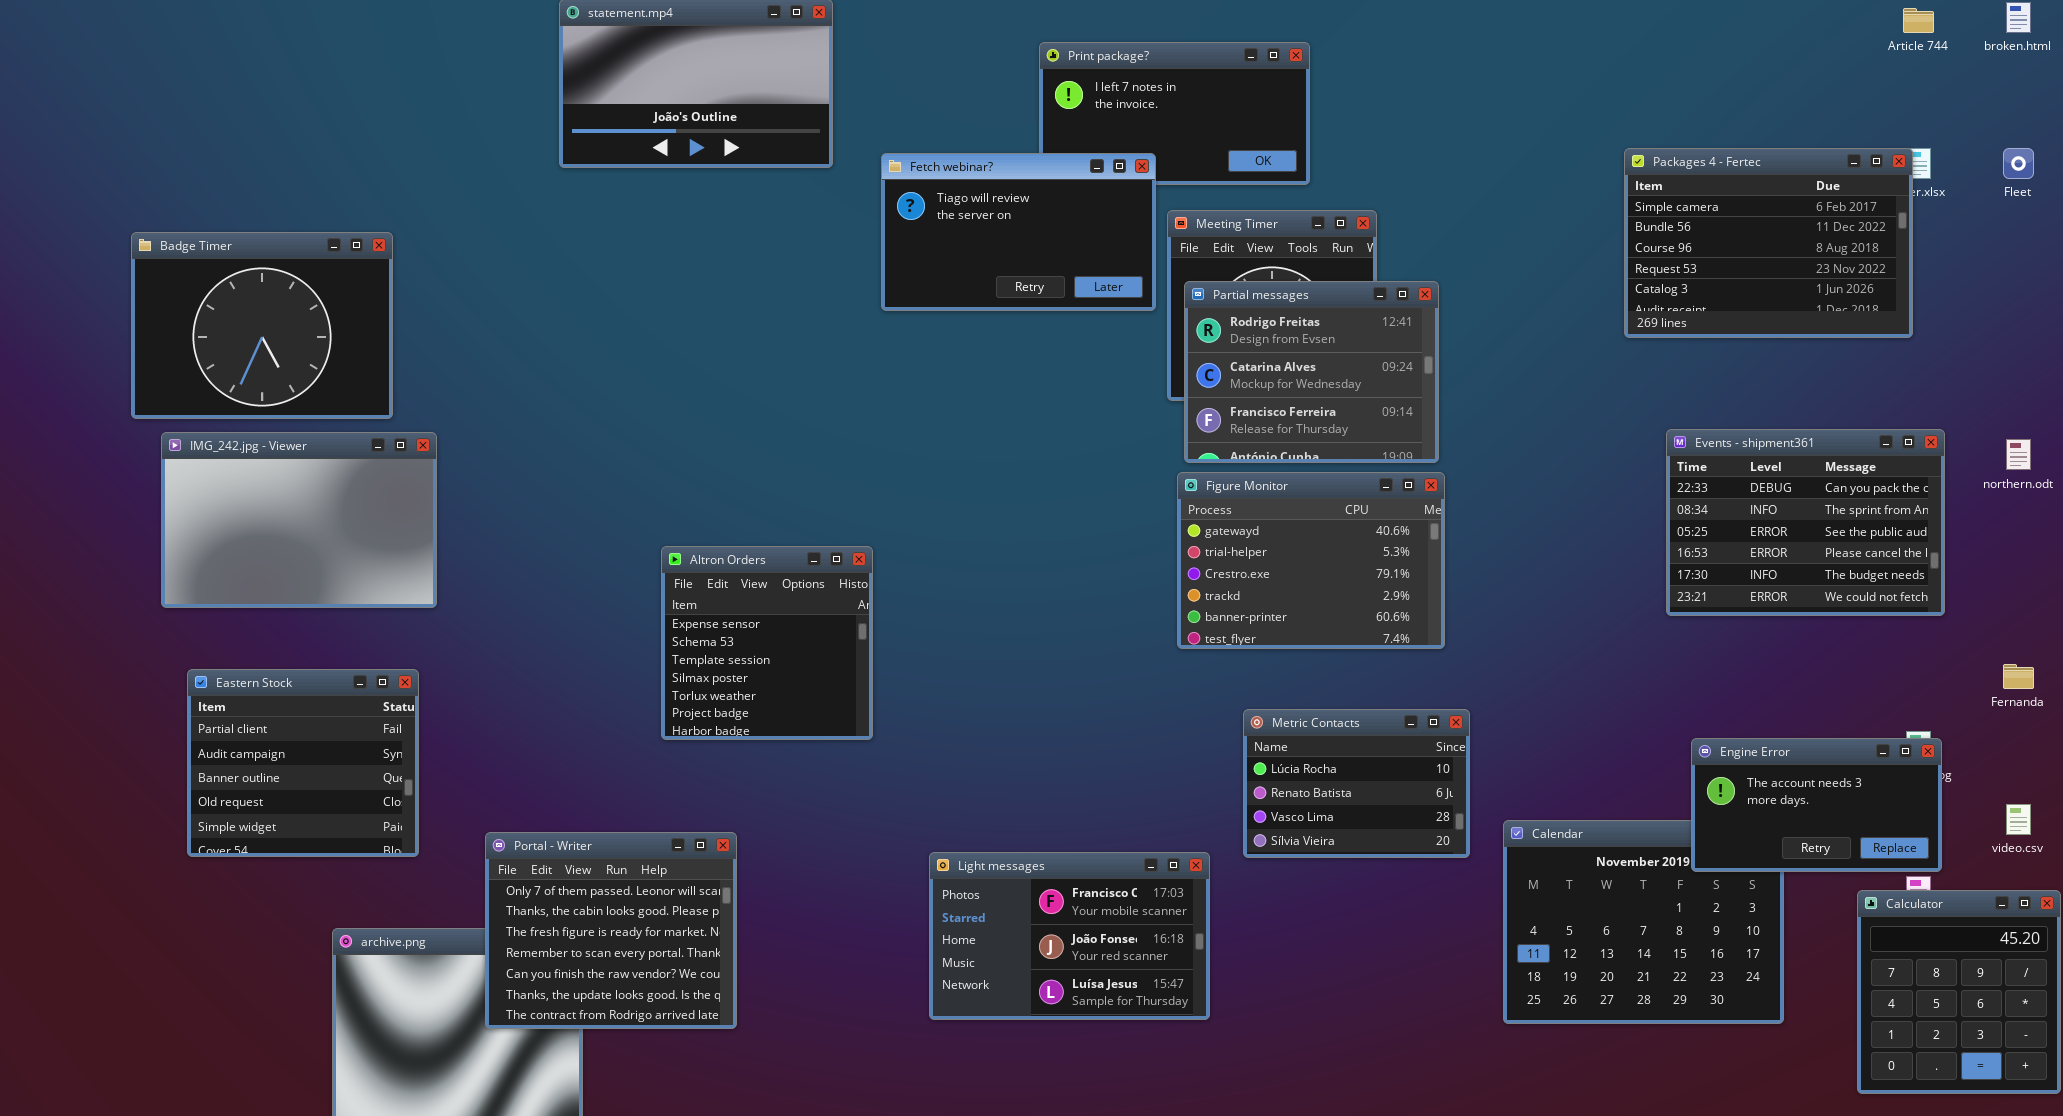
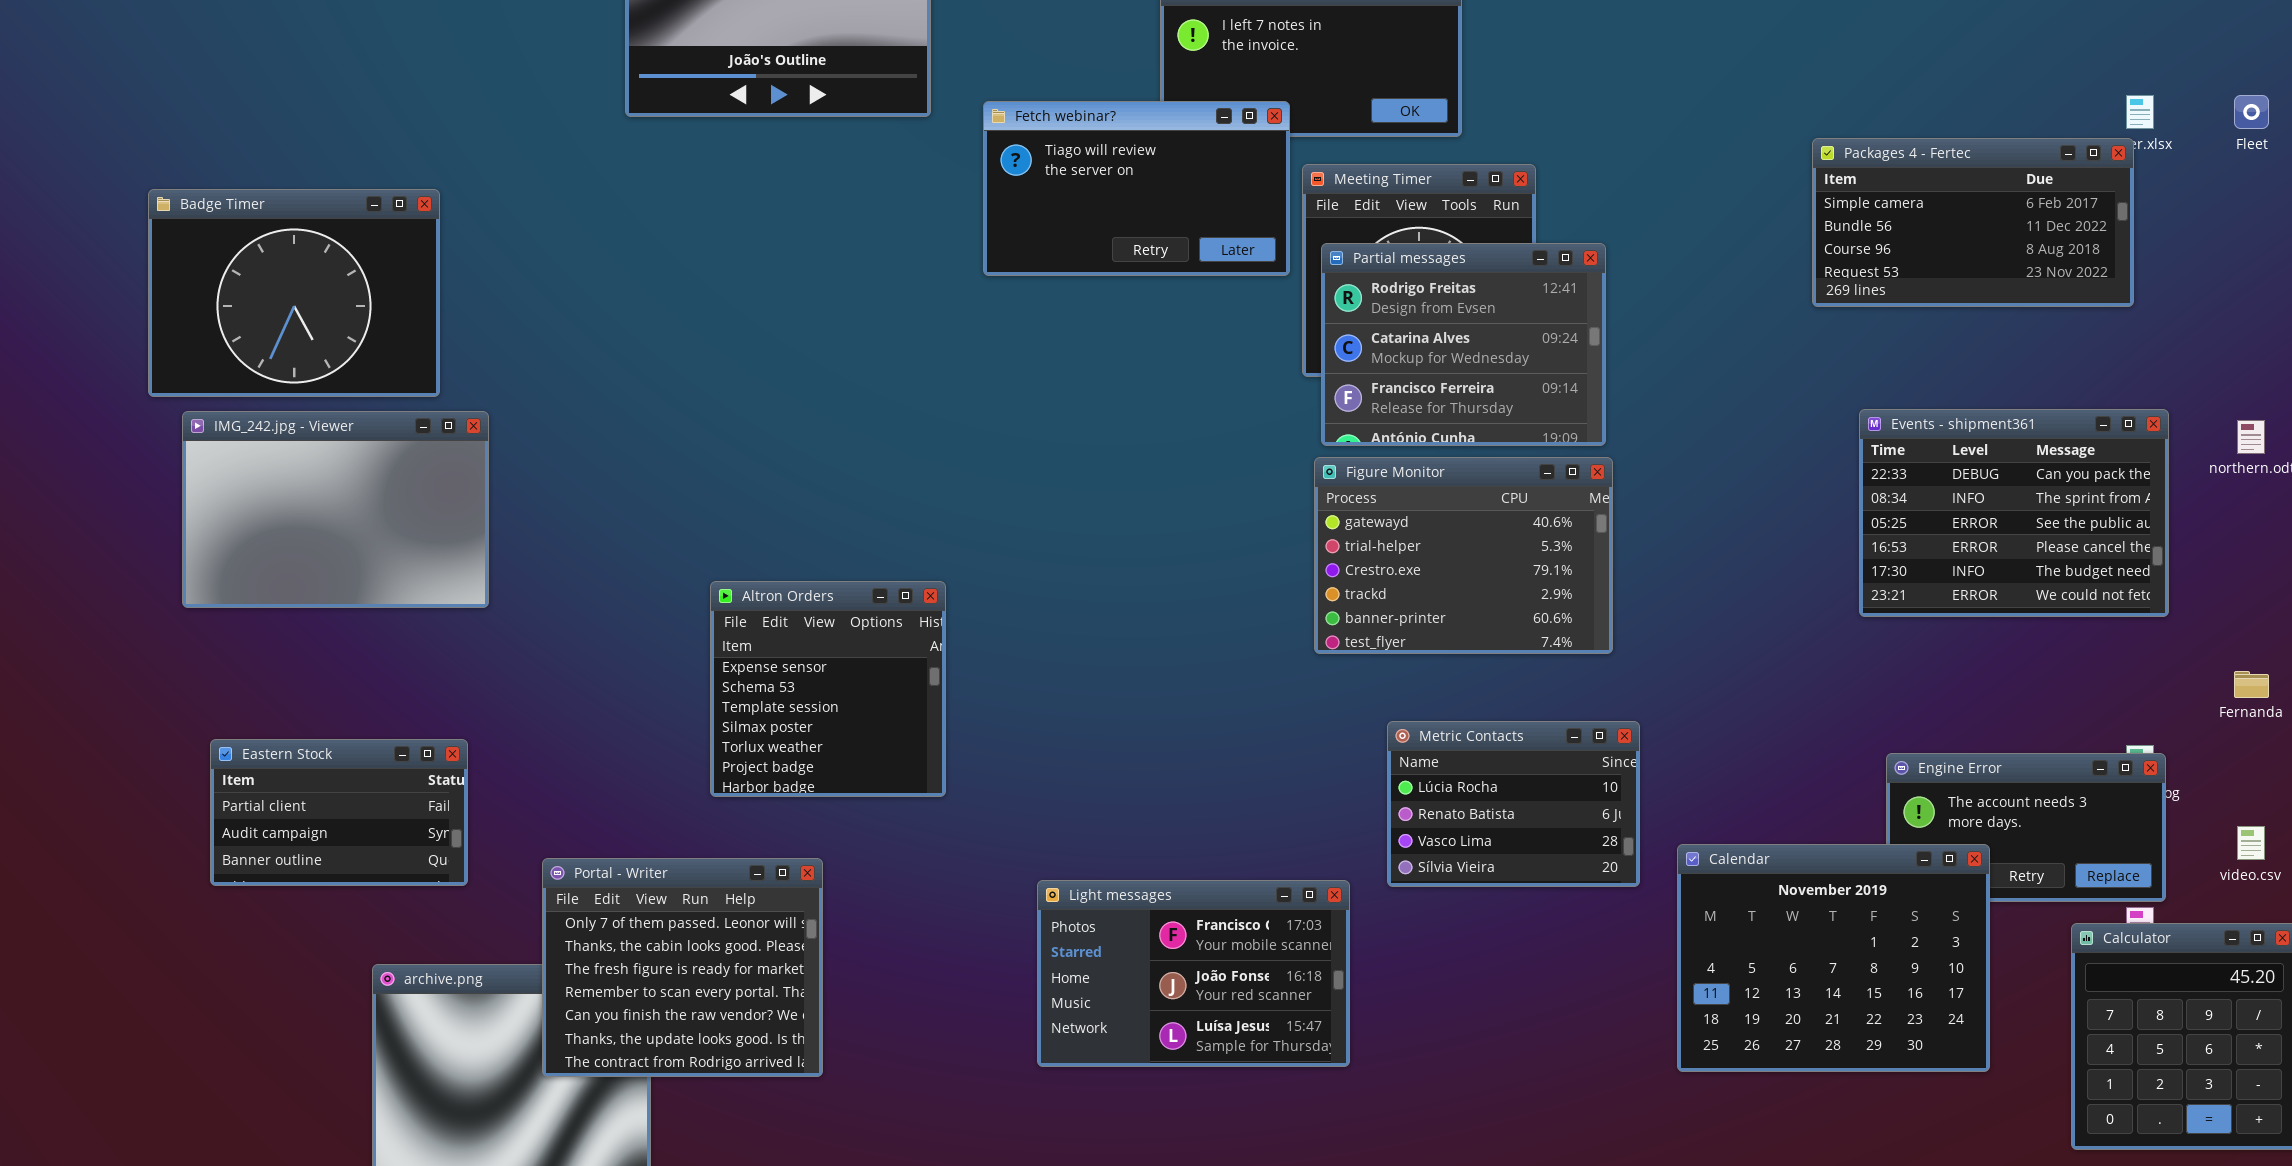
Packages 4 - Fertec: [1624,148,1913,338] -> [1812,138,2134,307], resized
Altron Orders: [661,546,873,740] -> [710,581,946,797], moved
Eastern Stock: [187,669,419,857] -> [210,739,468,886], resized
Calendar: [1503,820,1784,1024] -> [1677,844,1990,1072], raised

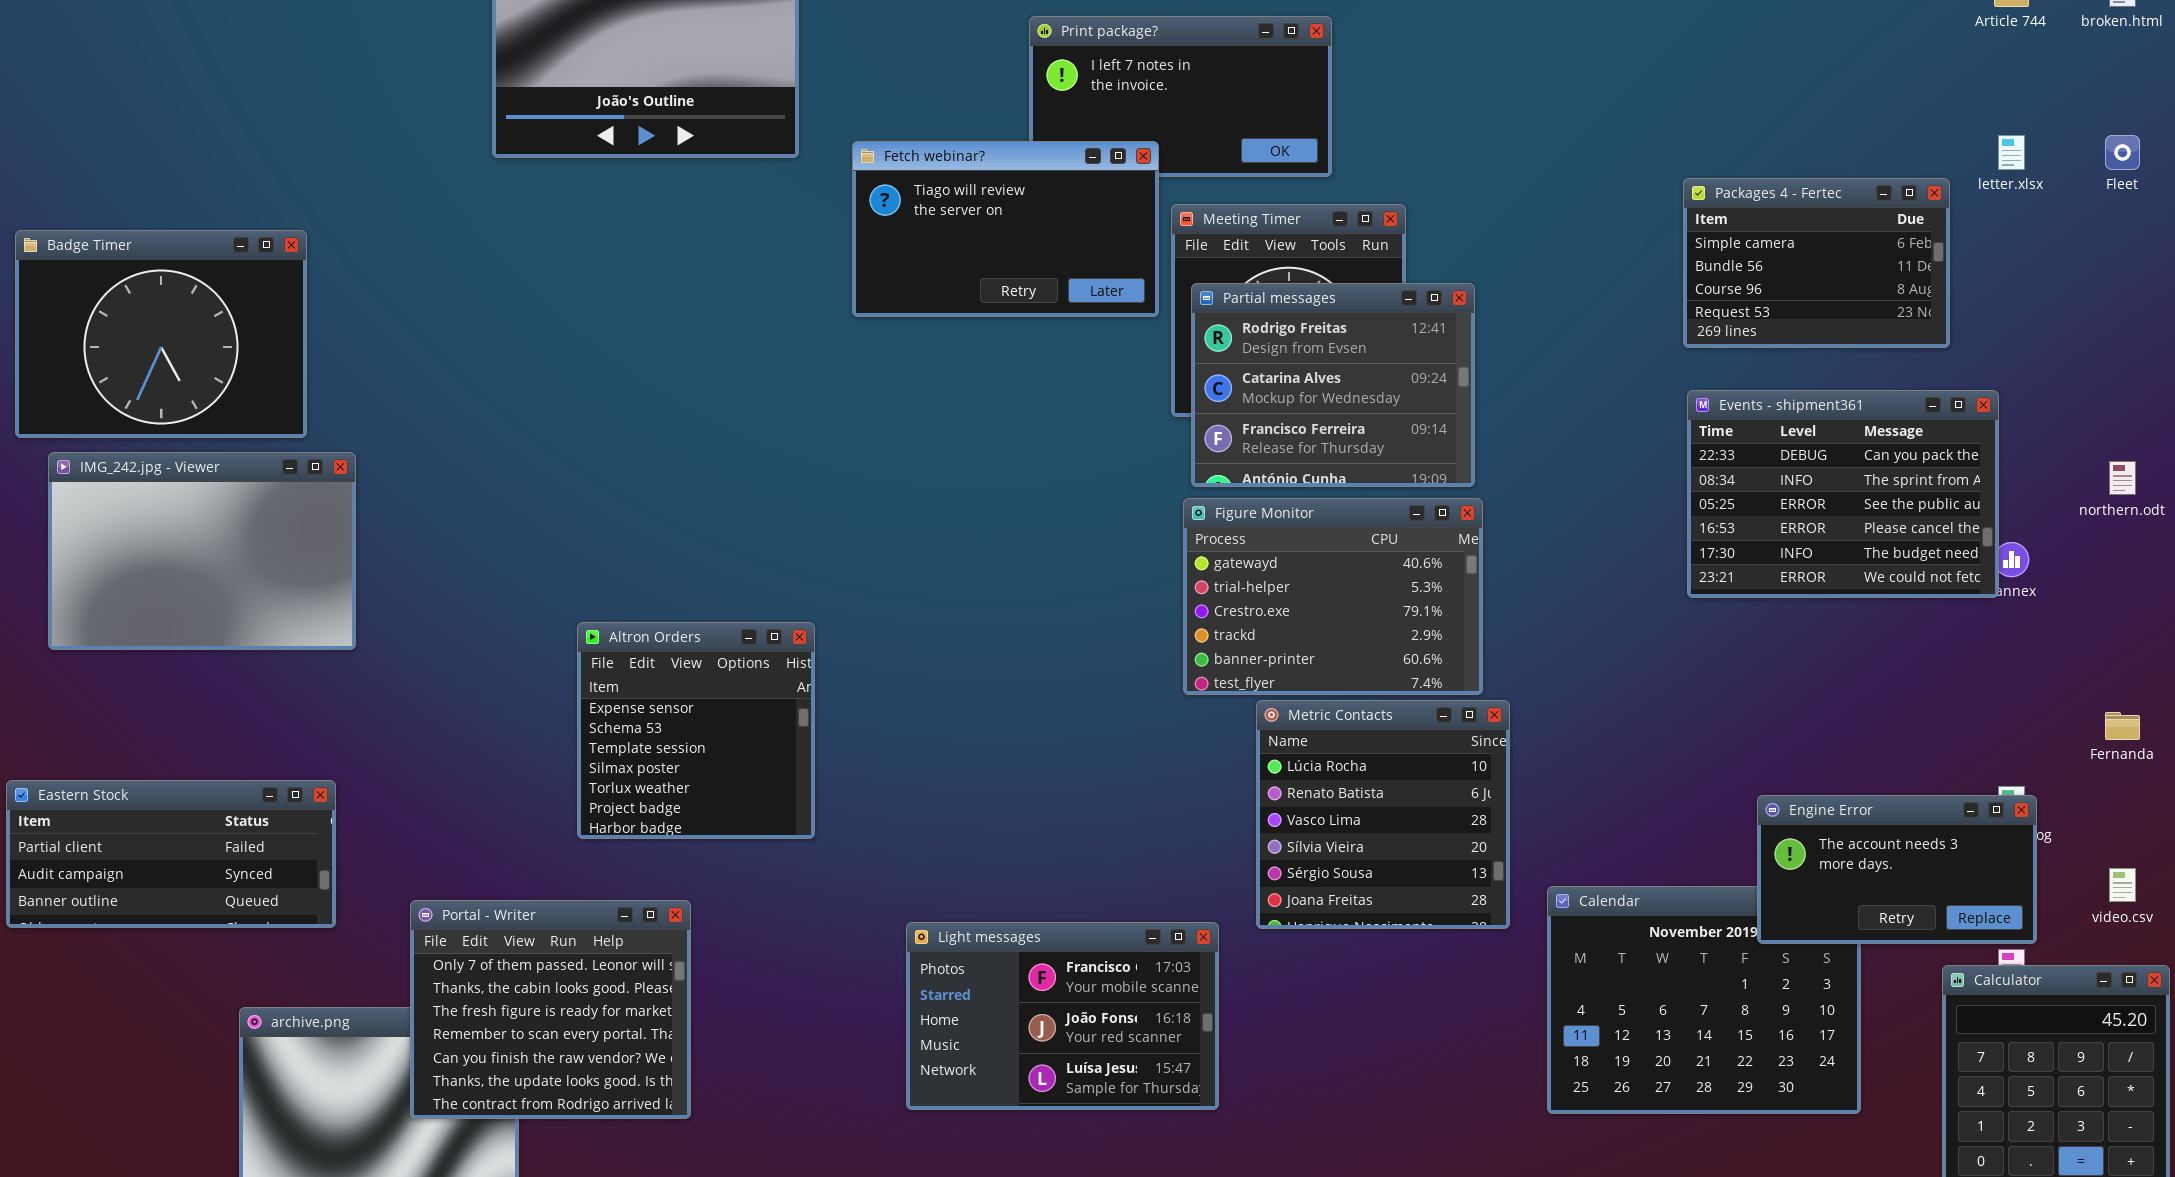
Packages 4 - Fertec: [1812,138,2134,307] -> [1683,178,1950,348], resized
Events - shipment361: [1859,409,2169,617] -> [1687,390,1999,598], moved
Metric Contacts: [1387,721,1640,887] -> [1256,700,1510,929], resized
Eastern Stock: [210,739,468,886] -> [6,780,336,928], resized
Engine Error: [1886,753,2166,902] -> [1757,795,2037,944], raised

